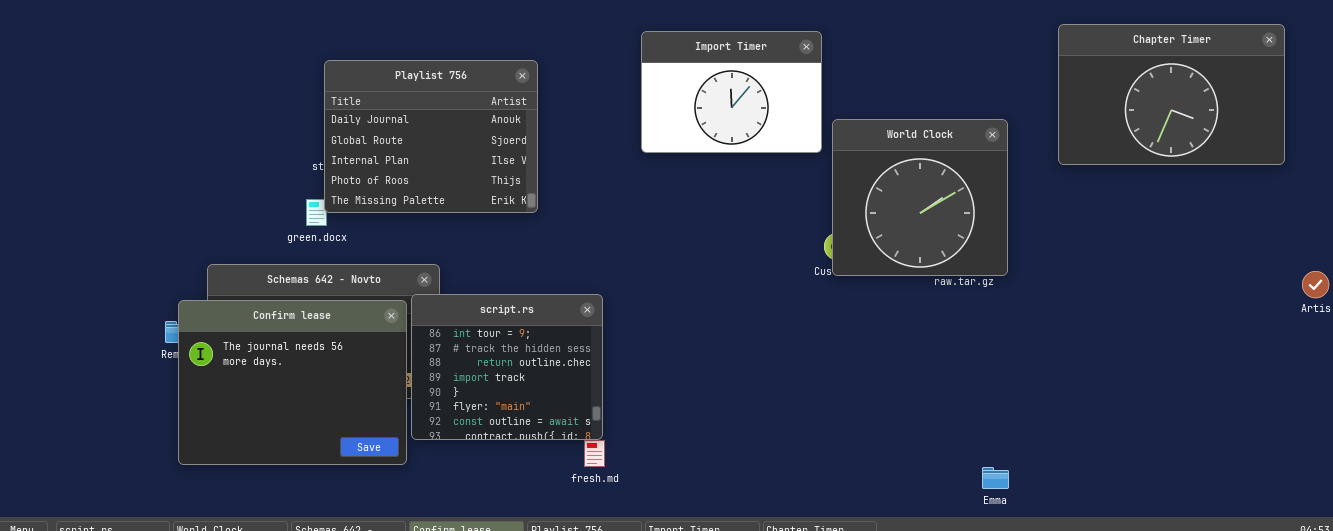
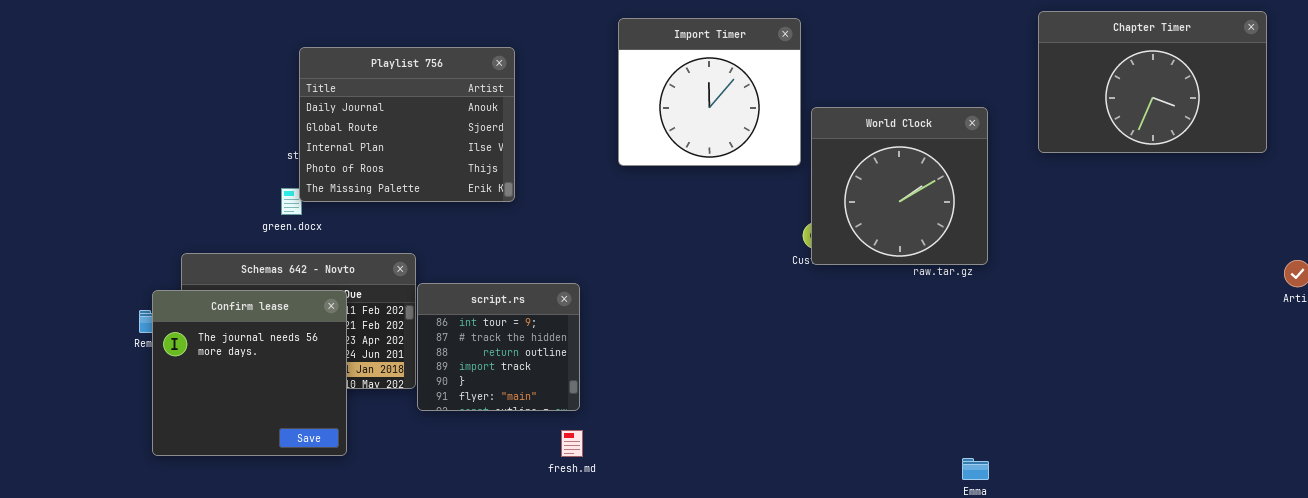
Import Timer: [641,31,822,153] -> [618,18,801,166], resized
script.rs: [411,294,603,440] -> [417,283,580,411], resized
Confirm lease: [178,300,407,465] -> [152,290,347,456], resized

